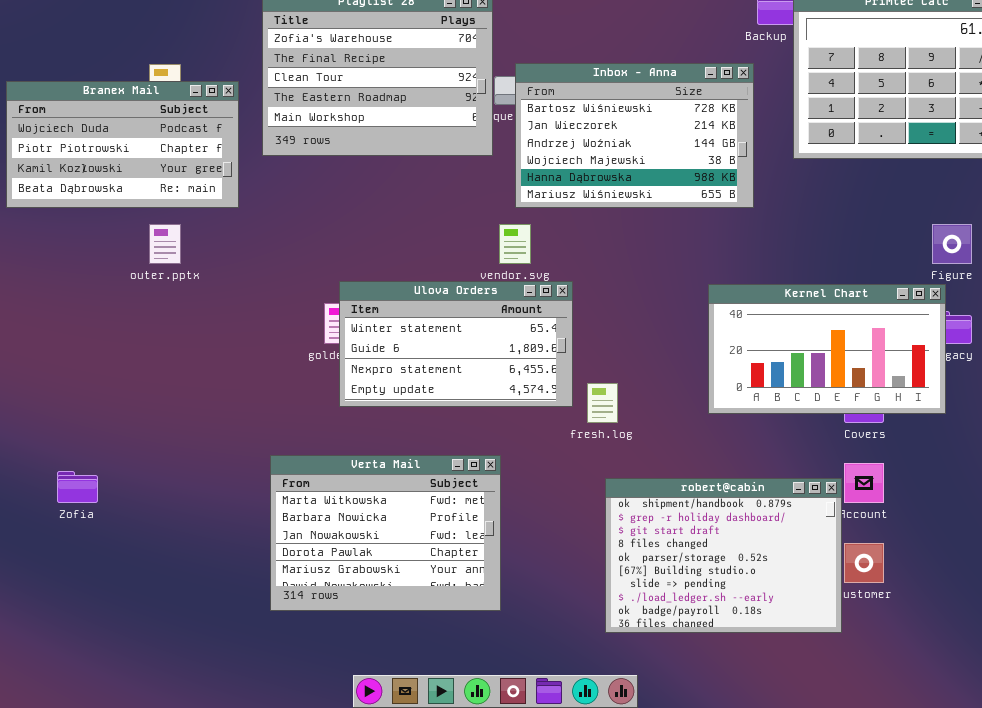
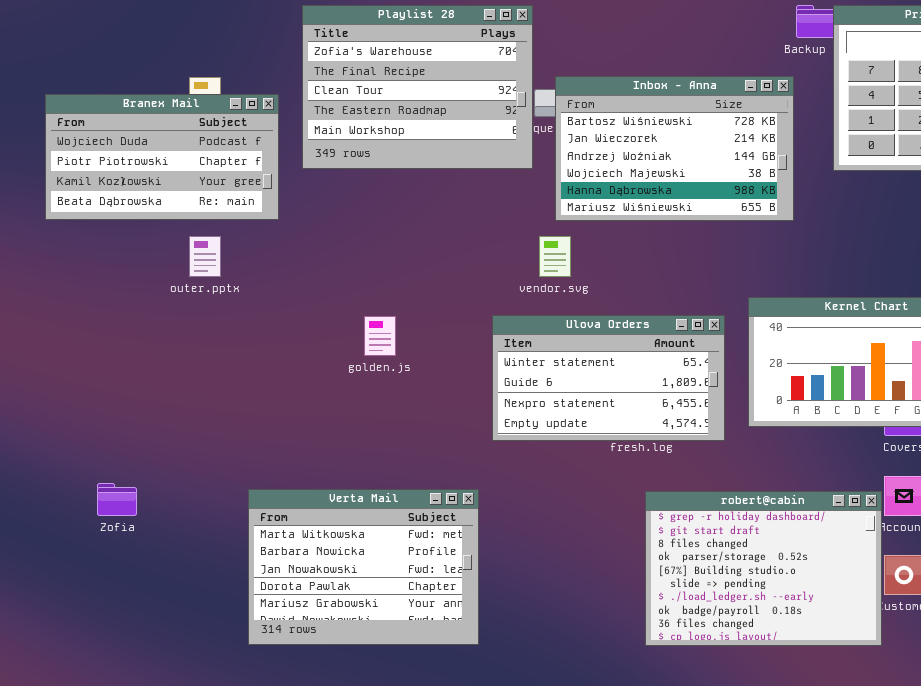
Ulova Orders: [339,281,573,407] -> [492,315,725,441], moved
Verta Mail: [270,455,501,611] -> [248,489,479,645], moved
robert@cabin: [605,478,842,633] -> [645,491,882,646], scrolled down 1 row

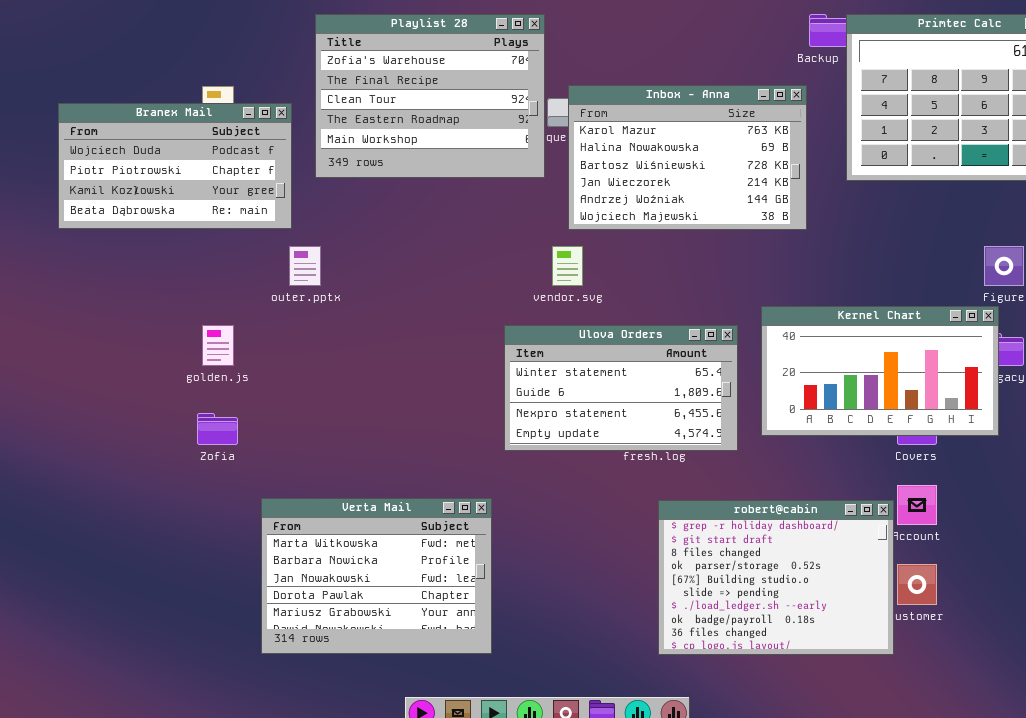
Inbox - Anna: [555,76,794,221] -> [568,85,807,230], scrolled up 2 rows
outer.pptx: [189,236,221,277] -> [289,246,321,286], moved
golden.js: [364,316,396,356] -> [202,325,234,366], moved
Zofia: [97,483,137,516] -> [197,413,238,445], moved

